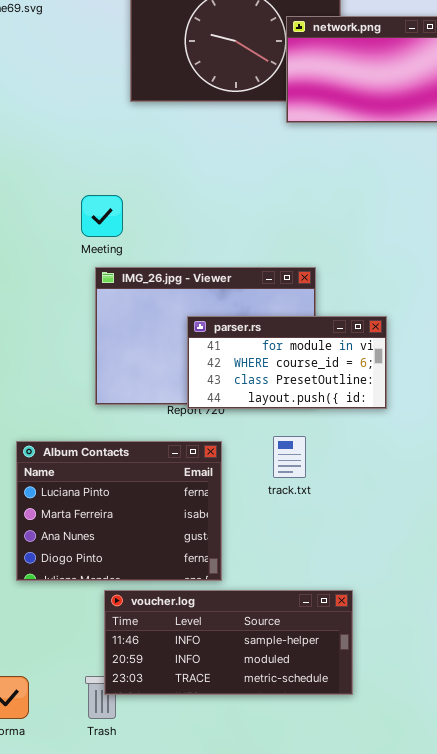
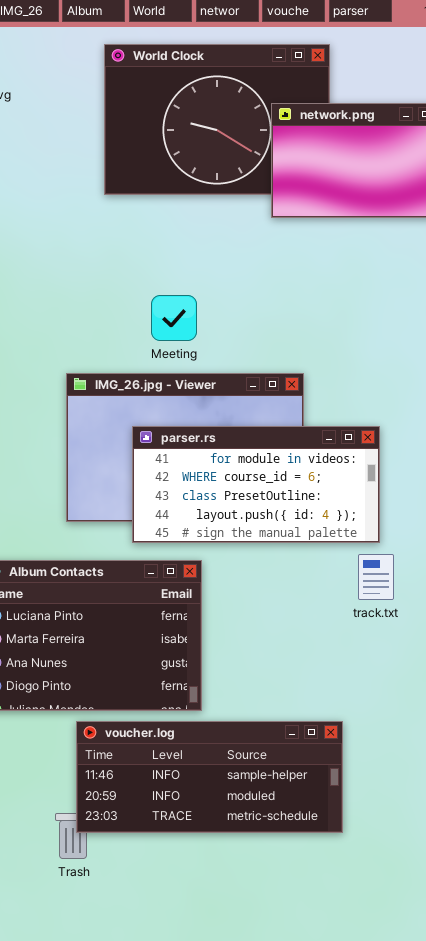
Meeting: [81,195,123,237] -> [151,295,197,341], moved
parser.rs: [187,316,387,409] -> [132,426,380,543], resized
track.txt: [273,436,306,478] -> [358,554,394,600], moved

